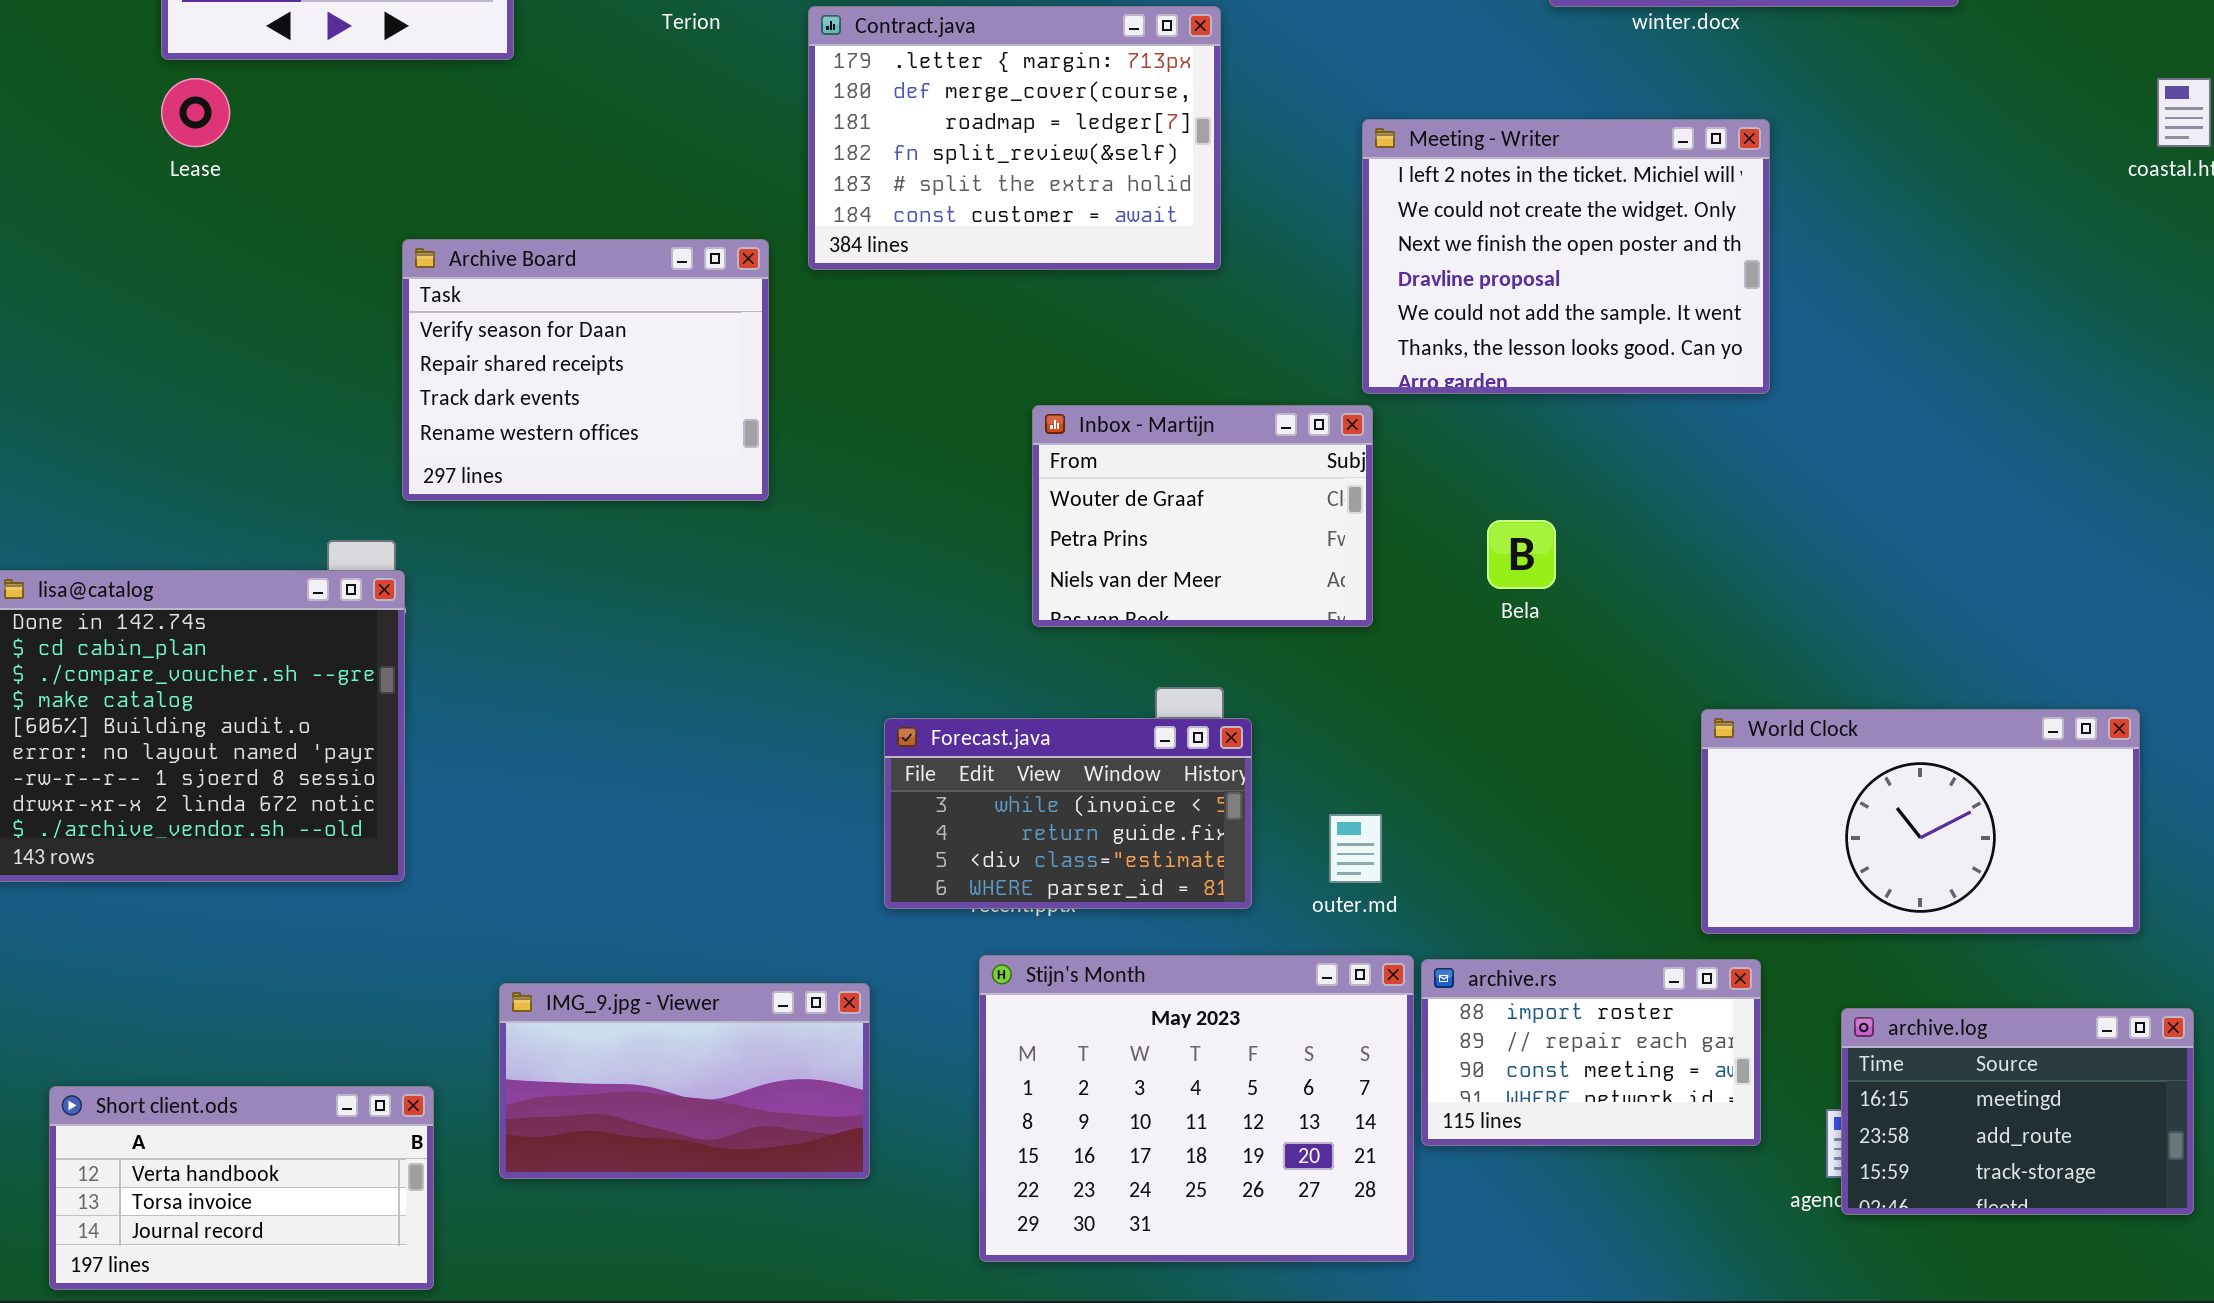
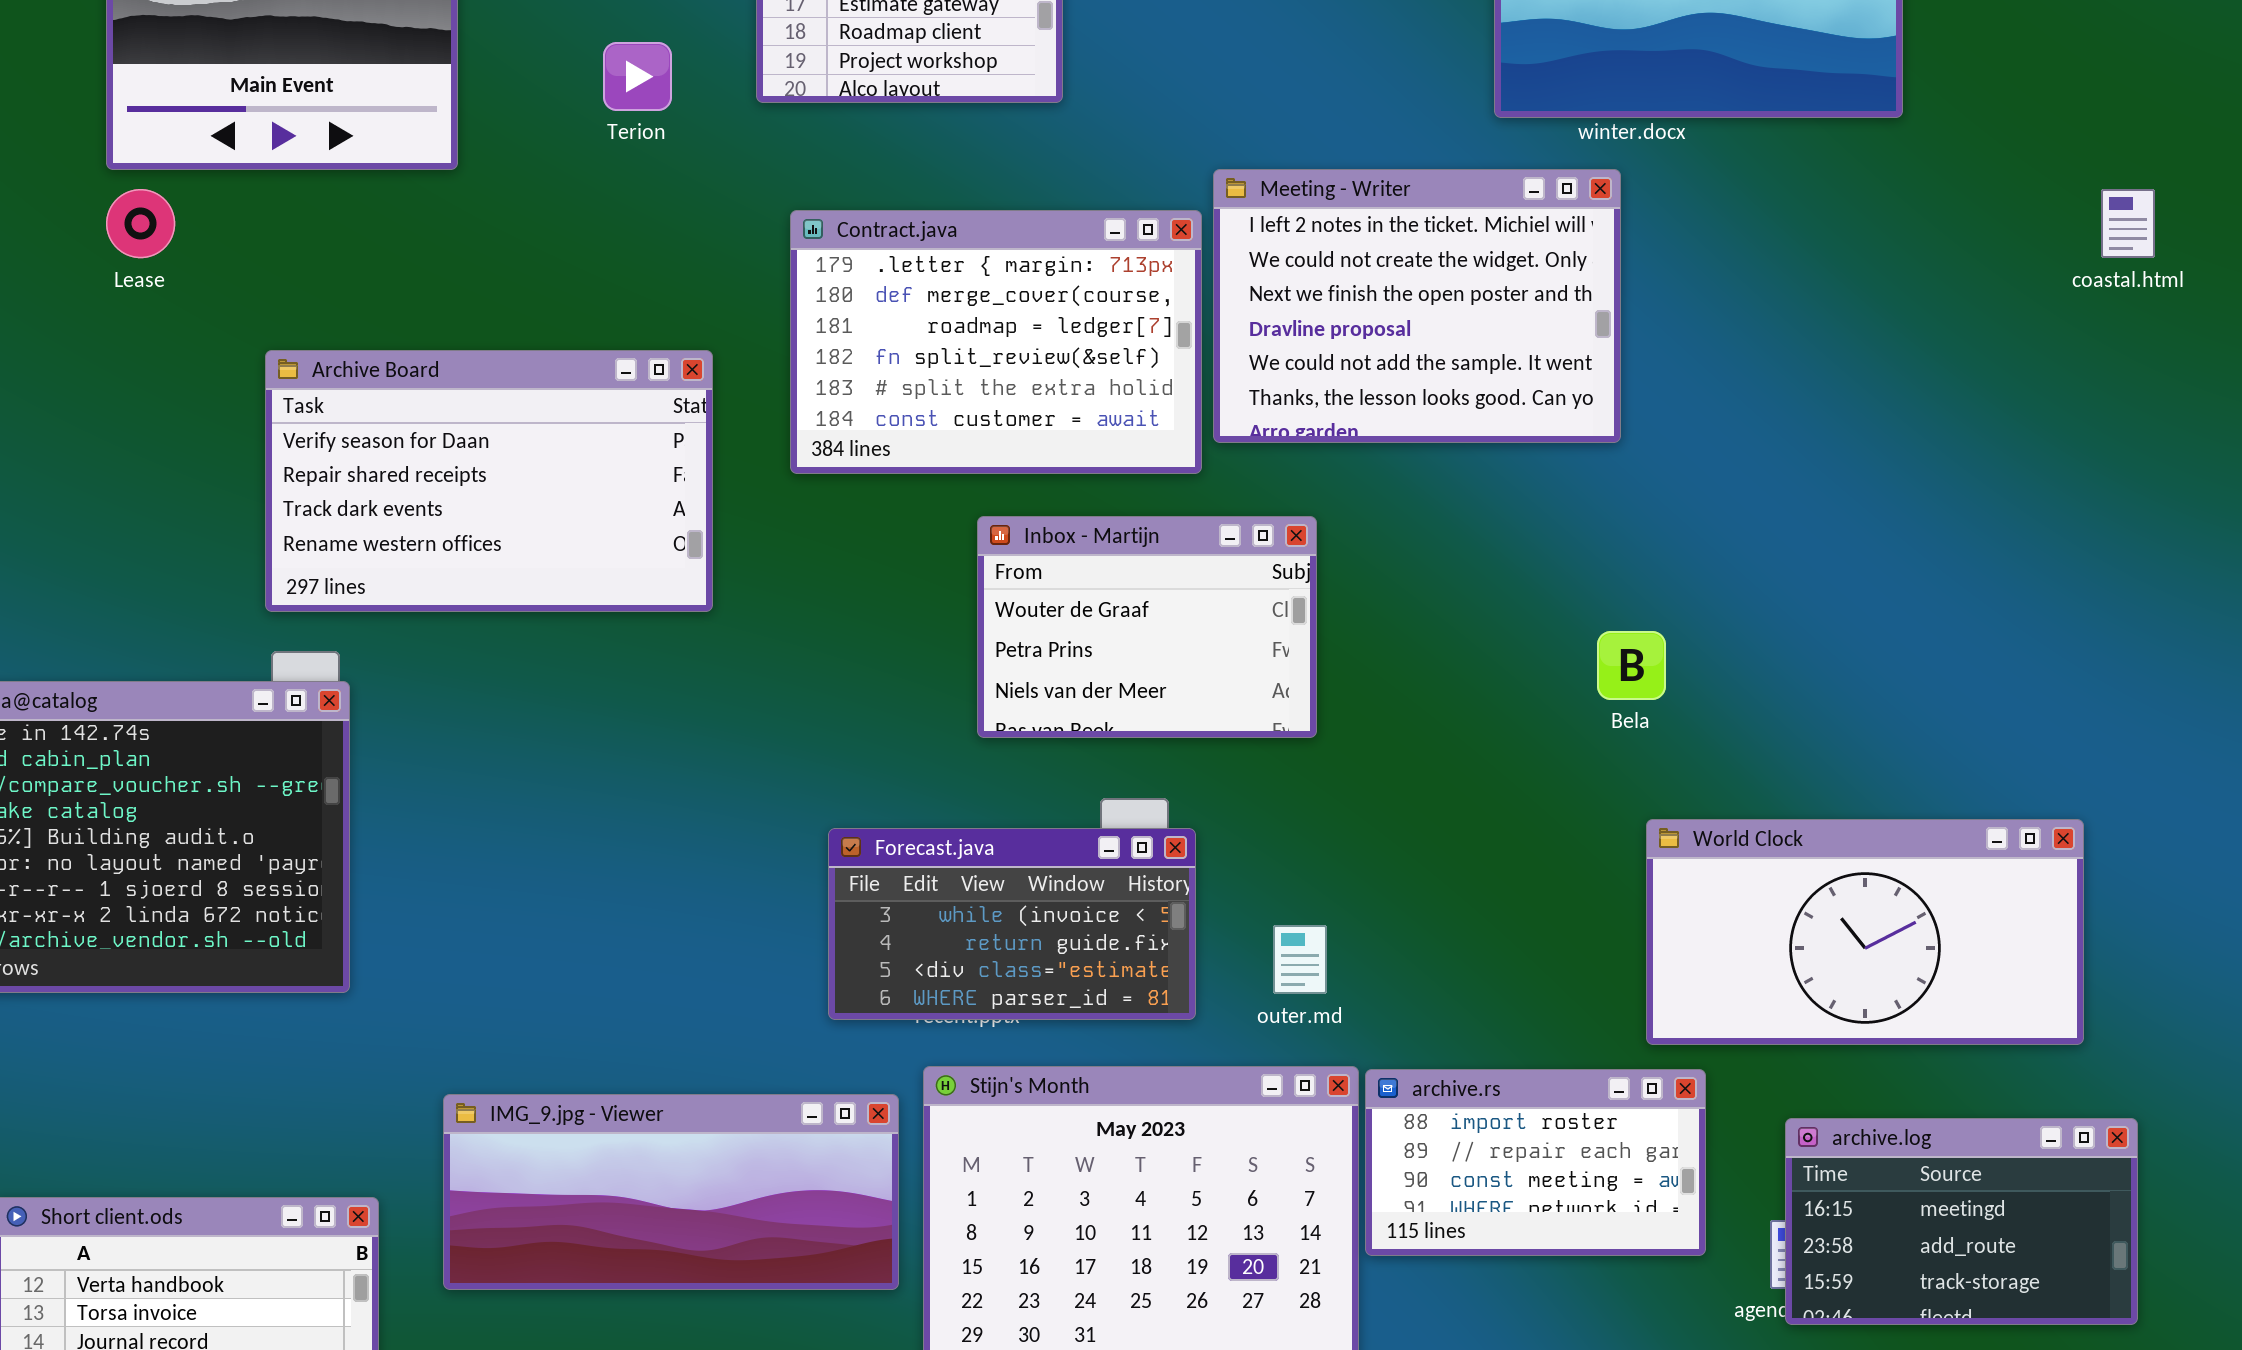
Contract.java: [808,6,1221,270] -> [790,210,1202,474], moved
Meeting - Writer: [1362,119,1770,394] -> [1213,169,1621,443], moved
Archive Board: [402,239,769,501] -> [265,350,713,612], resized
Bela: [1487,520,1556,589] -> [1597,631,1666,700], moved
IMG_9.jpg - Viewer: [499,983,870,1179] -> [443,1094,899,1290], resized

